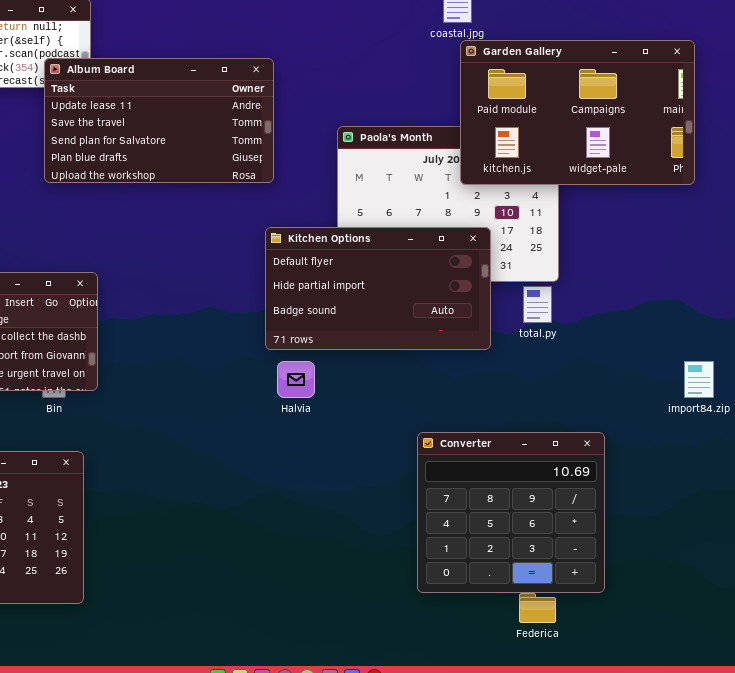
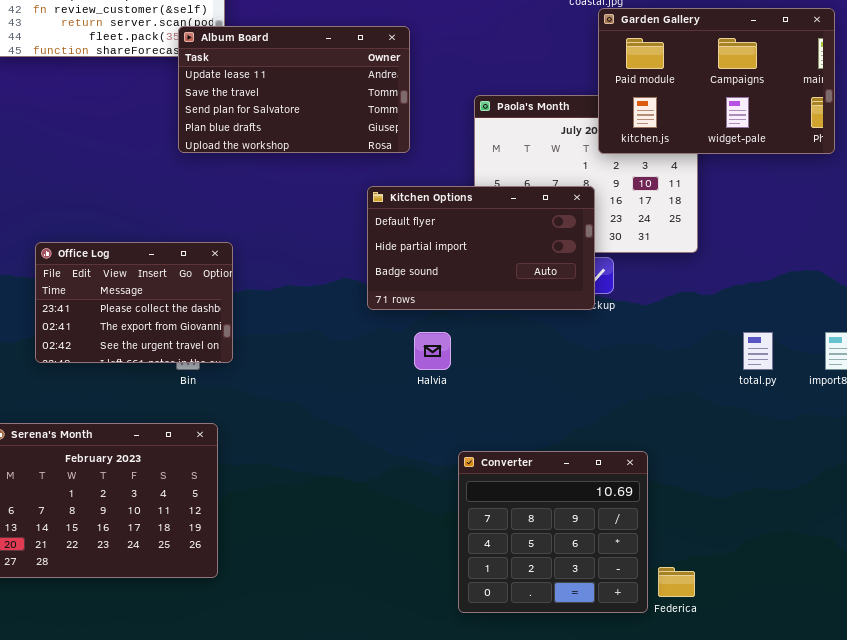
Kitchen Options: [265,227,491,350] -> [367,186,595,310], moved
total.py: [523,286,552,323] -> [743,332,773,370], moved
Converter: [417,432,605,593] -> [458,451,648,613], moved

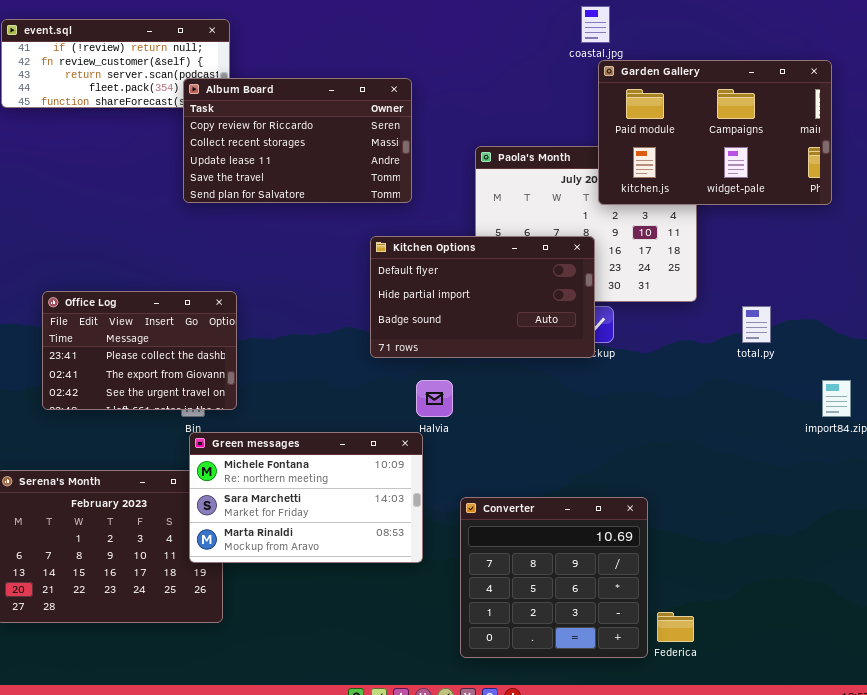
Album Board: [178,26,410,153] -> [183,78,412,203], scrolled up 2 rows
total.py: [743,332,773,370] -> [742,306,771,343], moved
Green messages: none -> [189,432,423,563], opened

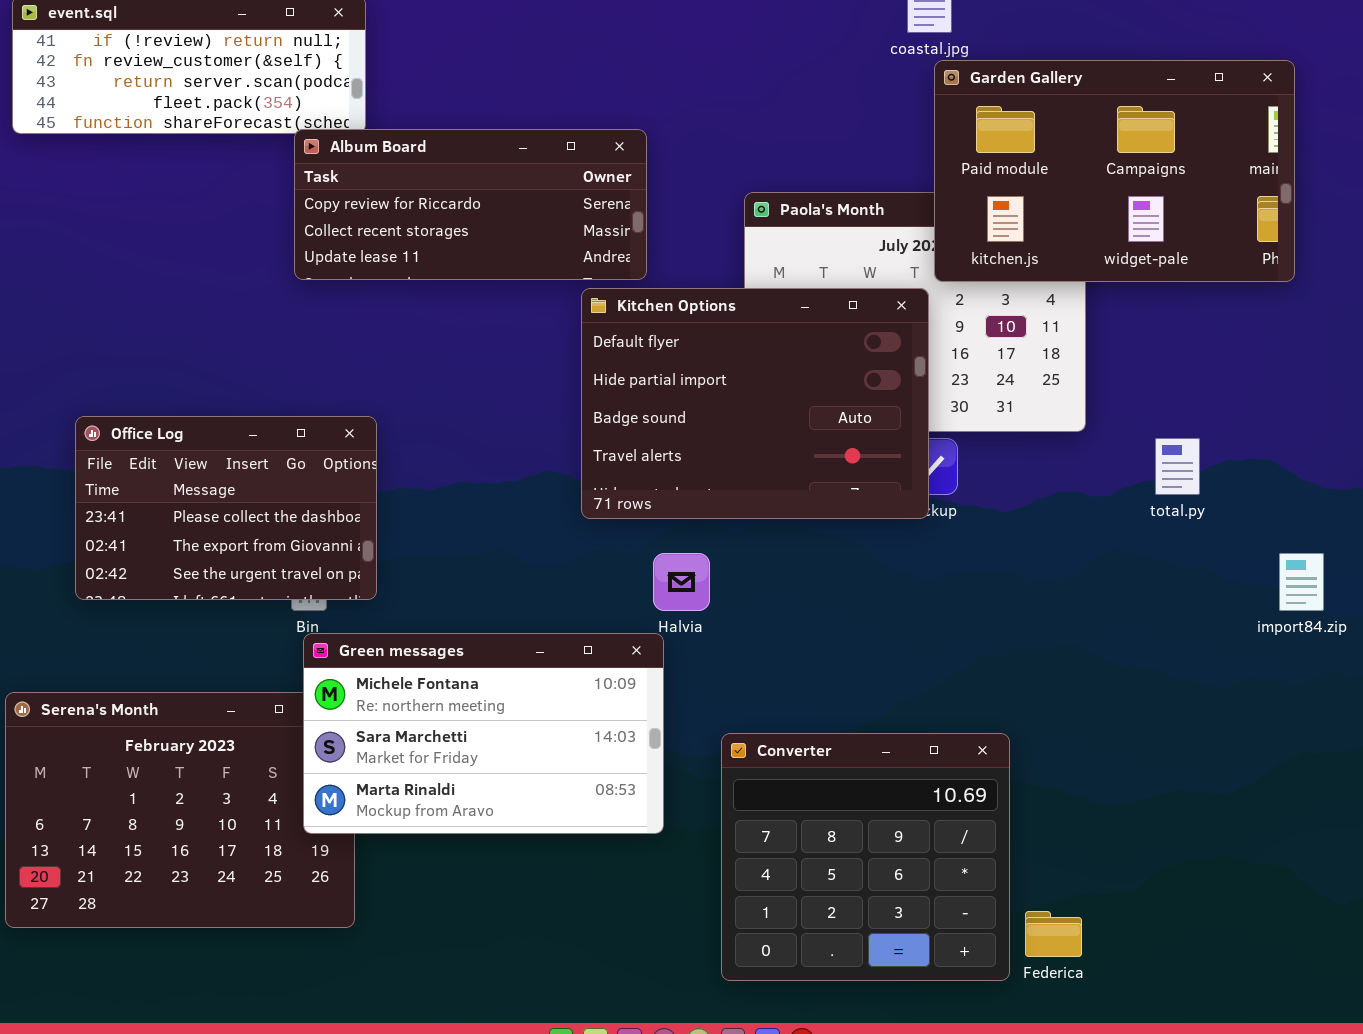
Album Board: [183,78,412,203] -> [294,129,647,280], resized
Kitchen Options: [370,236,595,358] -> [581,288,929,519], resized

